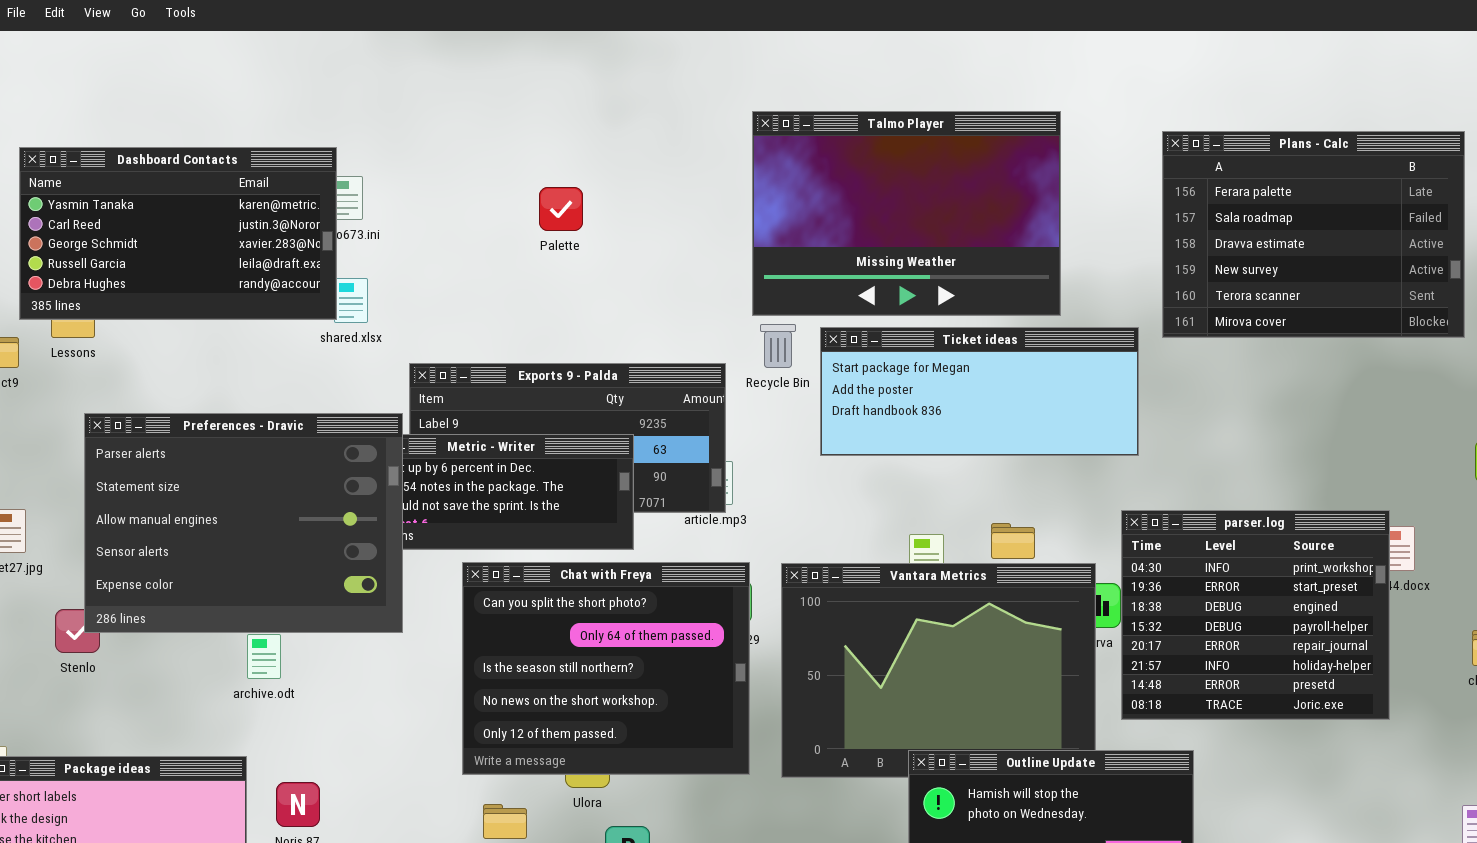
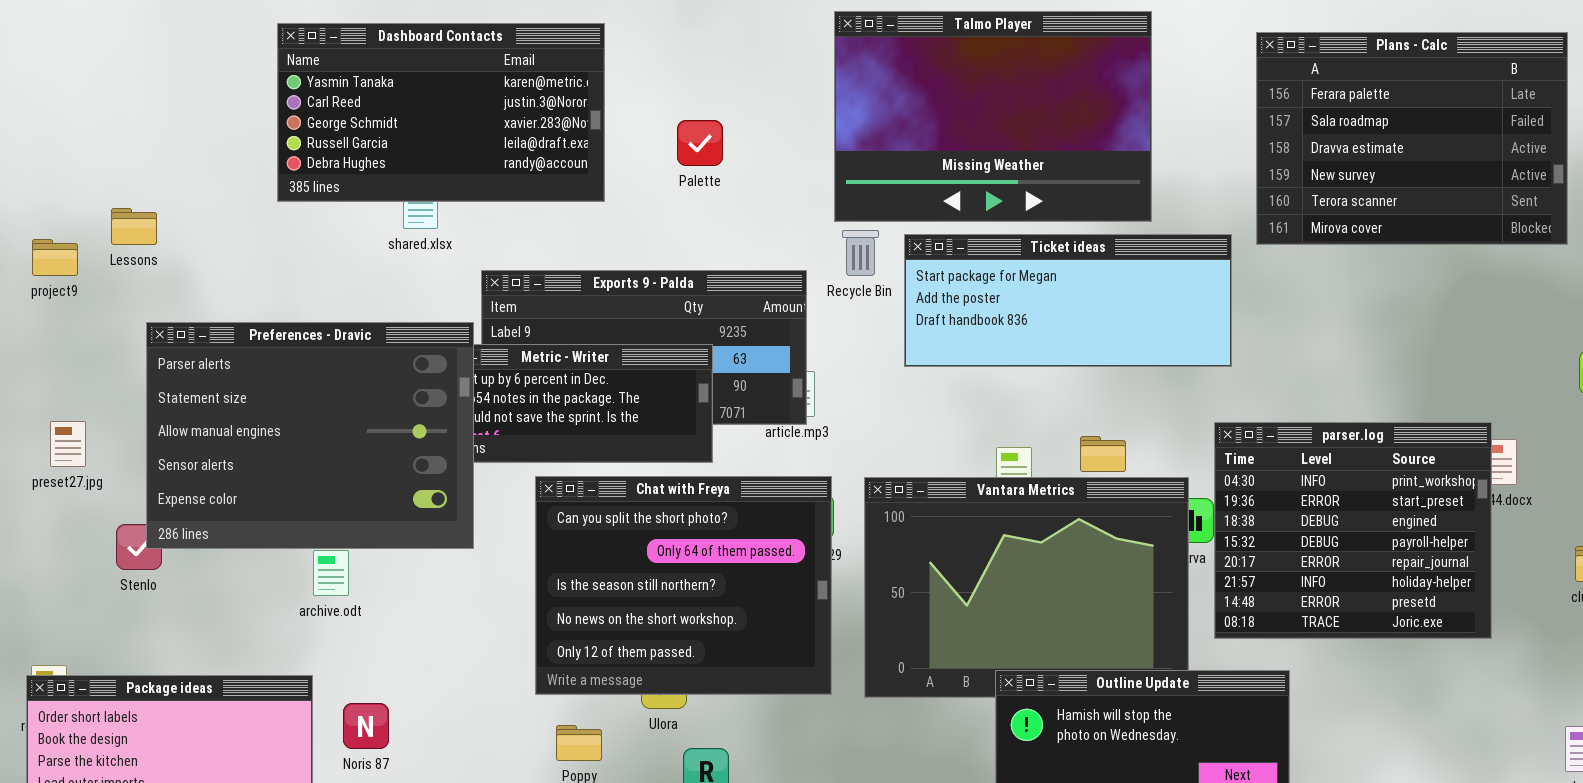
Dashboard Contacts: [19,147,337,320] -> [277,23,605,202], moved
Palette: [539,187,583,231] -> [677,120,723,166], moved

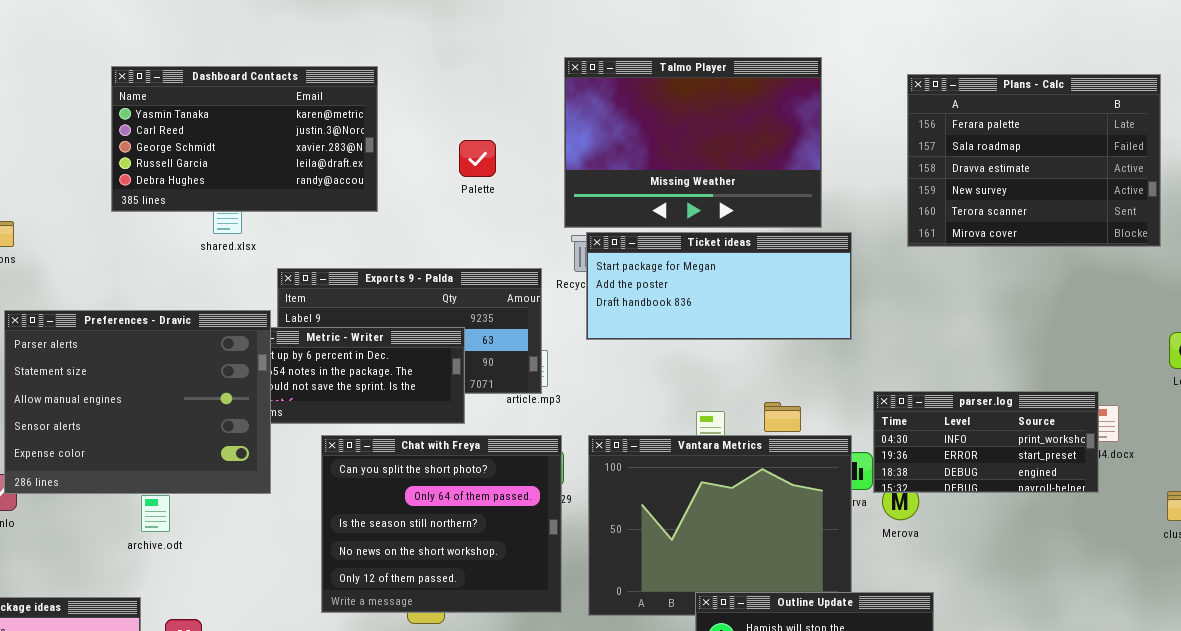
Palette: [677,120,723,166] -> [459,140,496,177], moved
Ticket ideas: [904,234,1232,367] -> [586,232,852,340], moved
parser.log: [1214,422,1492,639] -> [873,391,1099,493], resized

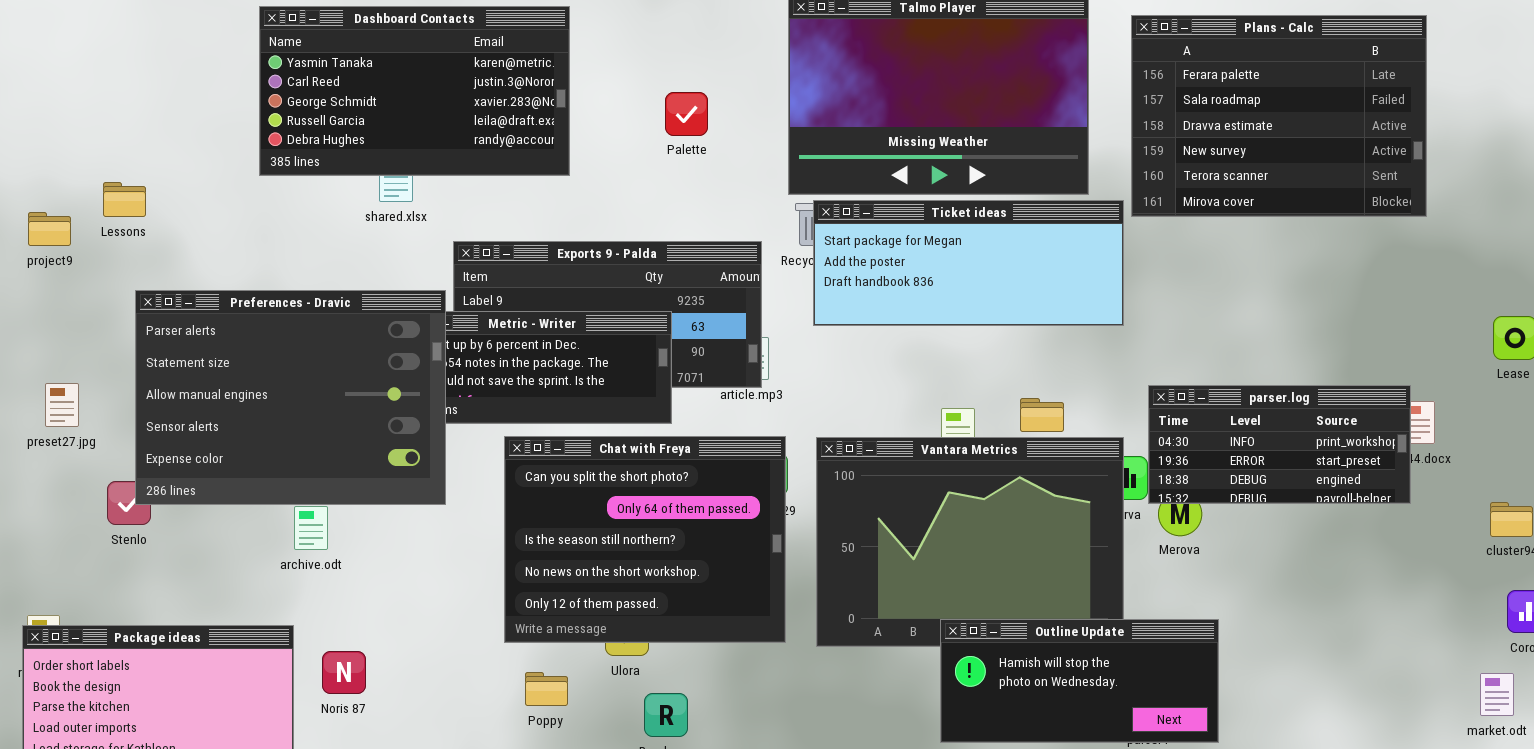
Plans - Calc: [907,74,1161,247] -> [1131,15,1427,217], moved

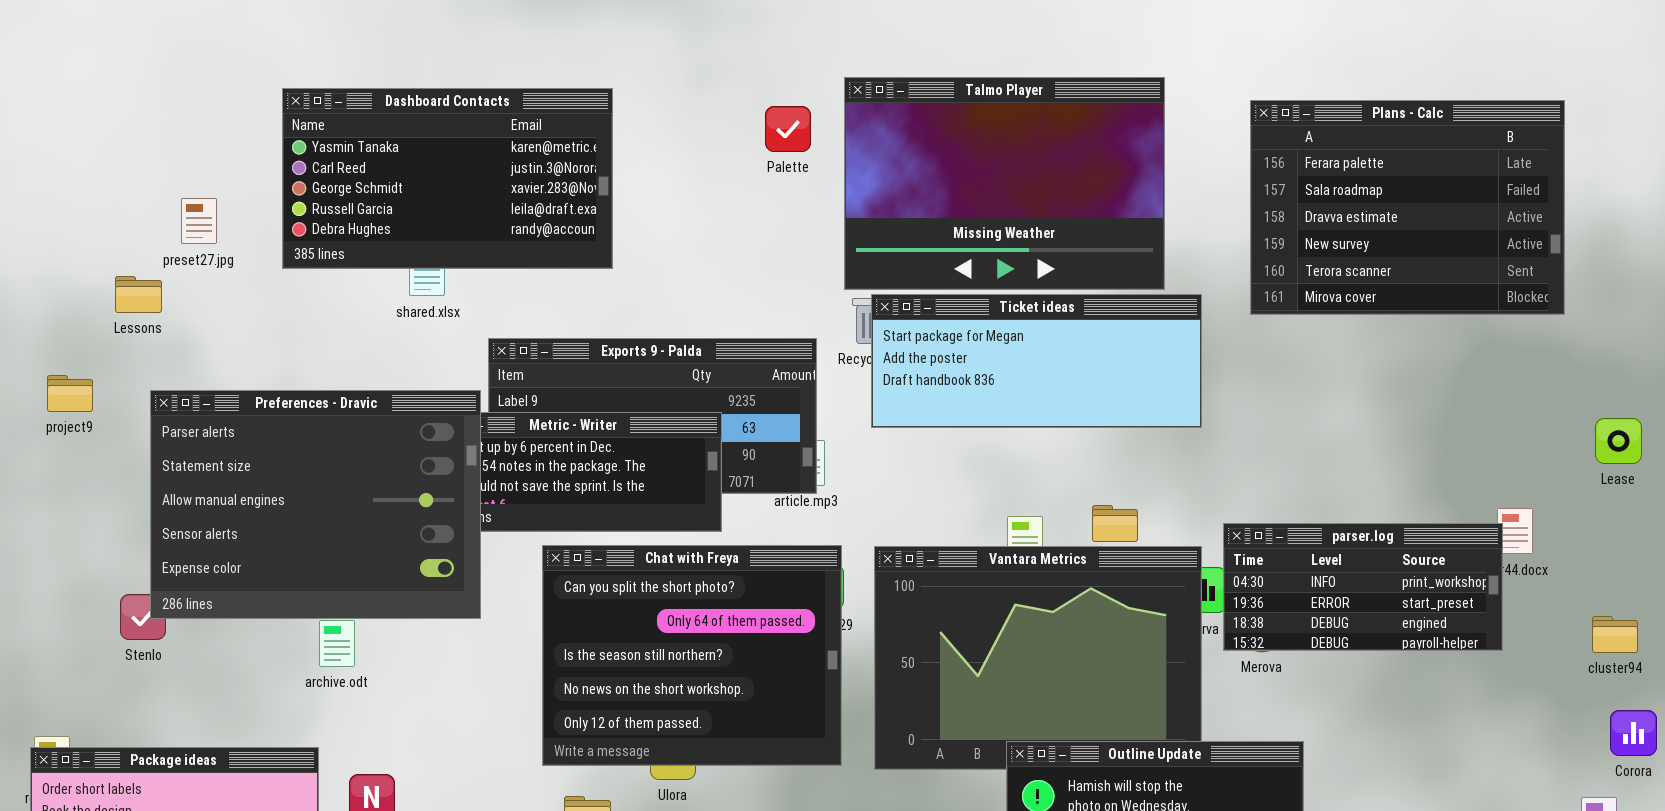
Plans - Calc: [1131,15,1427,217] -> [1250,100,1565,315], moved
Palette: [665,92,708,136] -> [765,106,811,152], moved
project9: [28,212,71,246] -> [47,375,93,412], moved
preset27.jpg: [45,383,79,427] -> [181,198,217,244], moved
parser.log: [1148,385,1411,504] -> [1223,523,1503,651], moved

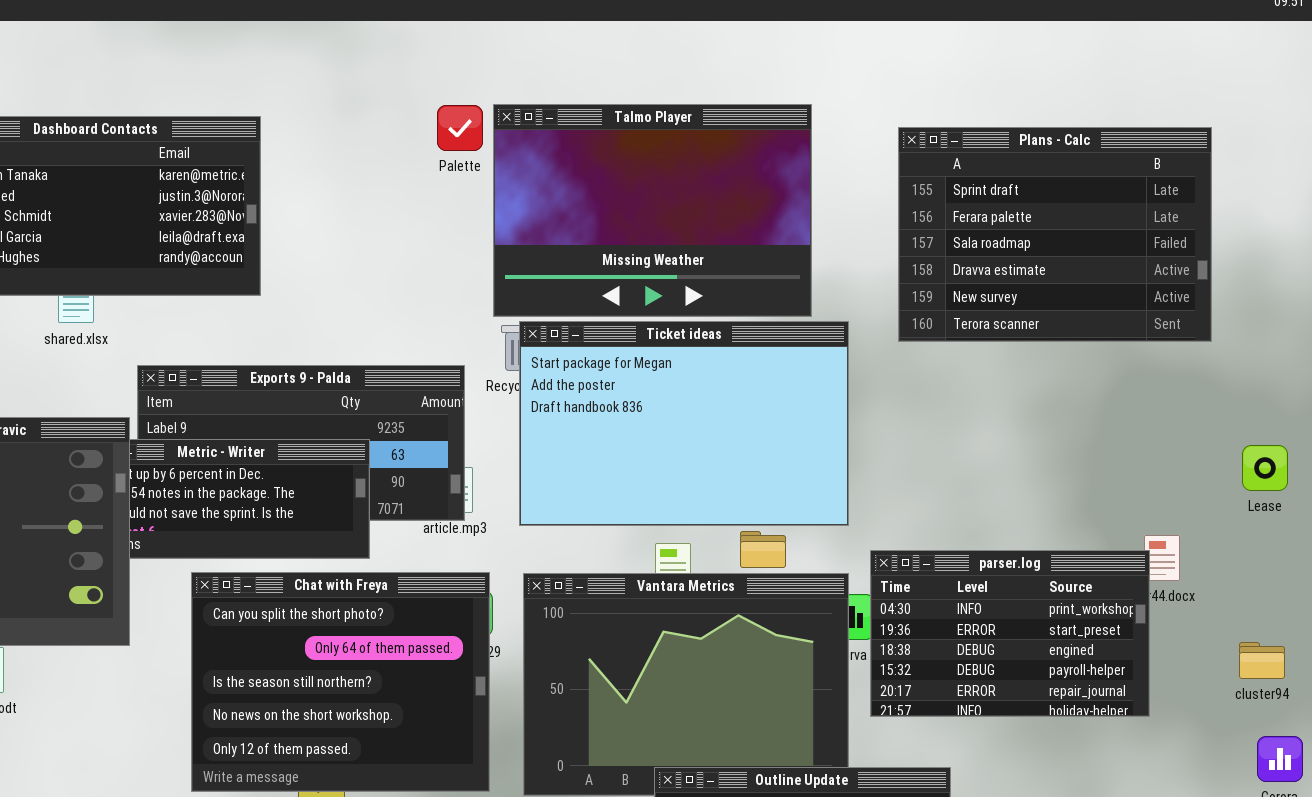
Plans - Calc: [1250,100,1565,315] -> [898,127,1212,342], scrolled up 1 row
Palette: [765,106,811,152] -> [437,105,483,151], moved
Ticket ideas: [871,294,1202,428] -> [519,321,849,526], resized
parser.log: [1223,523,1503,651] -> [870,550,1150,717], resized

